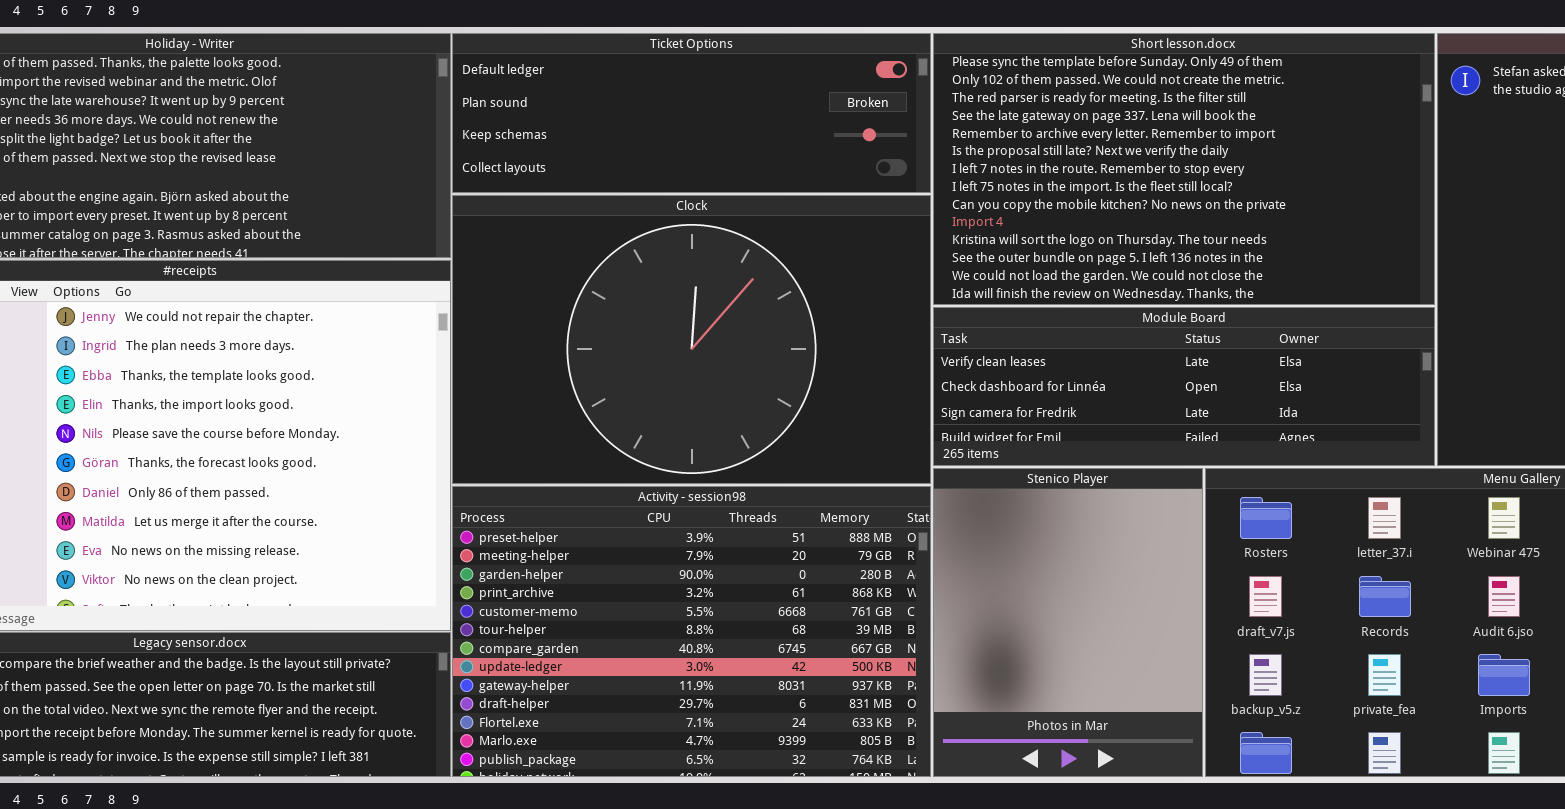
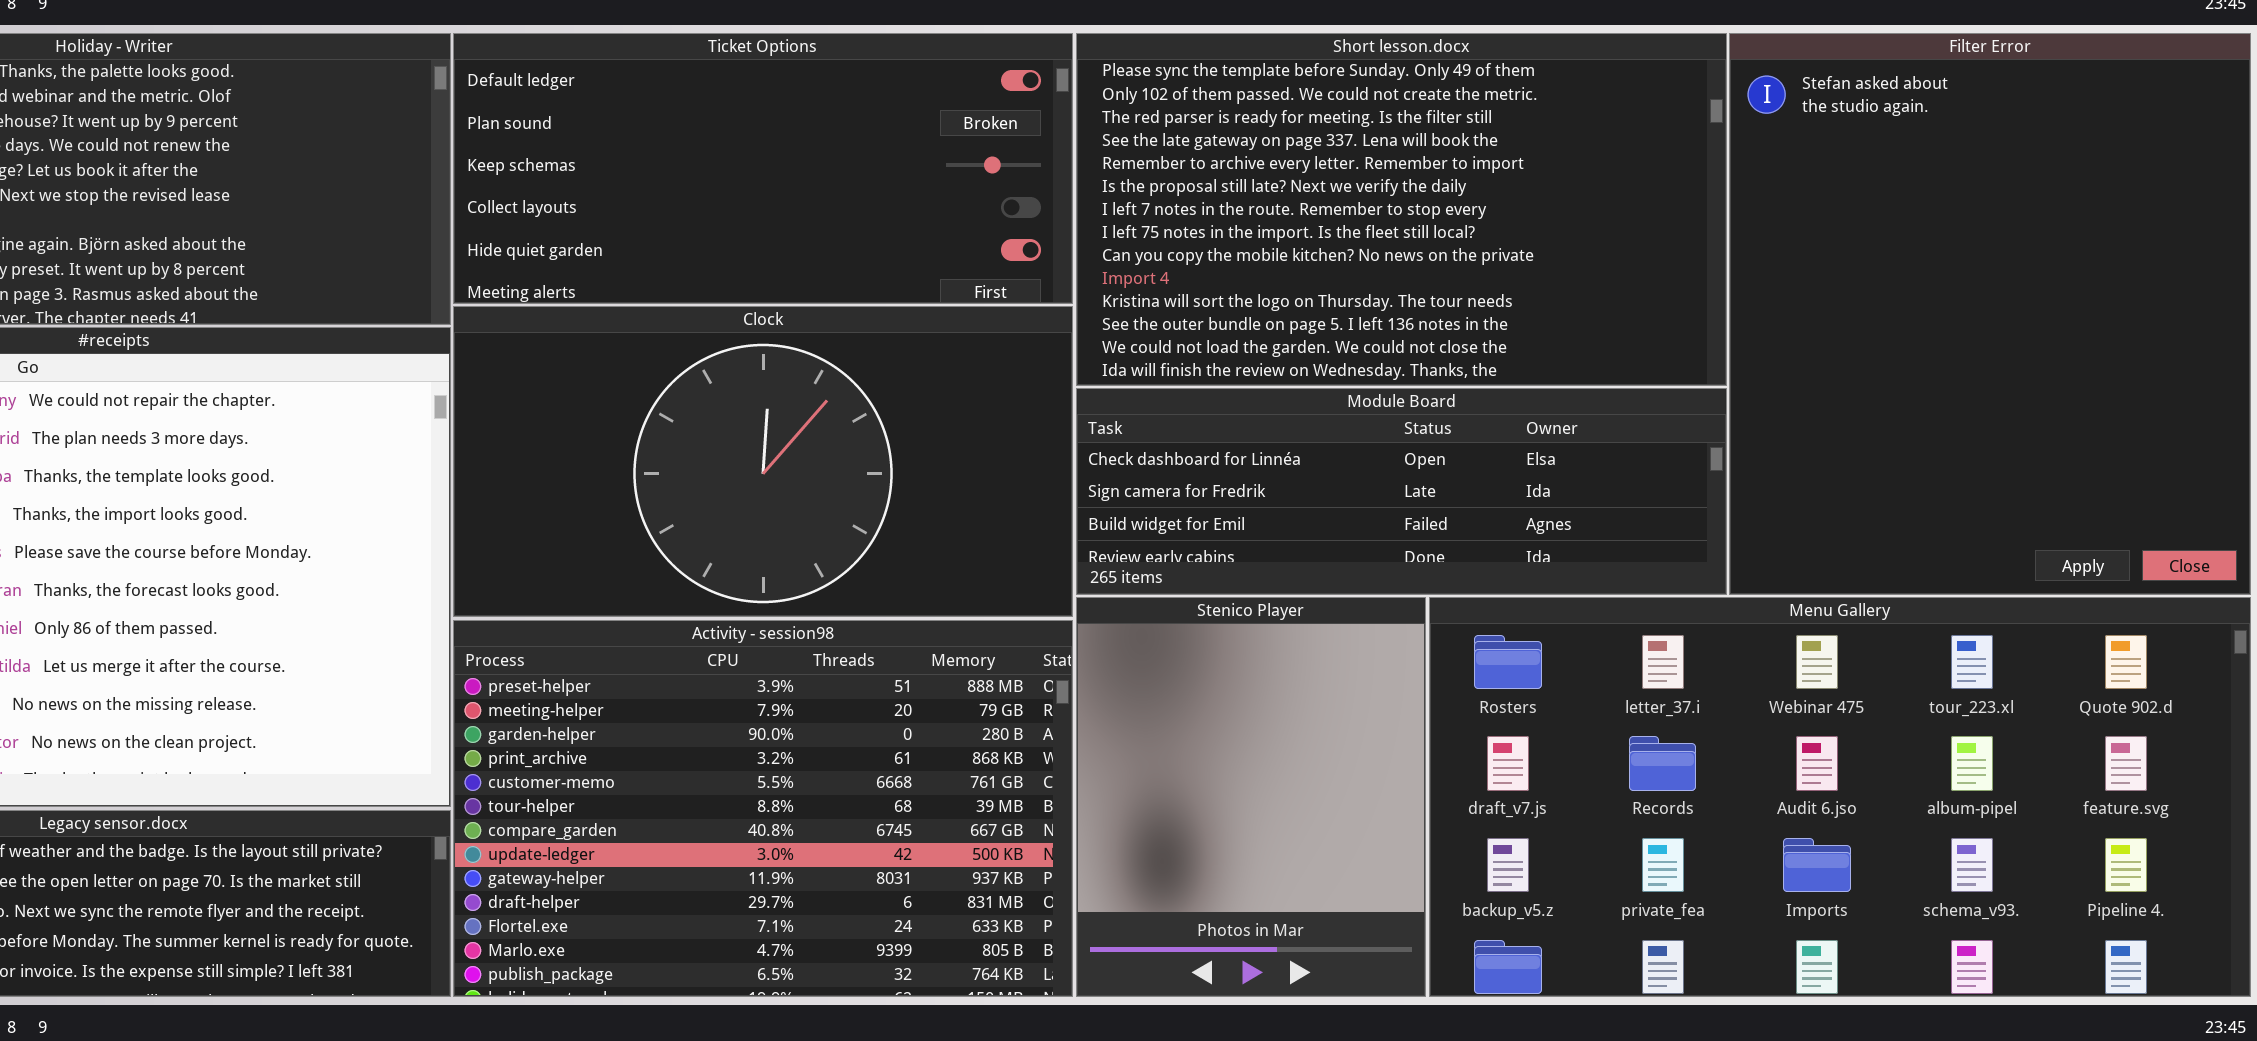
Ticket Options: [452,33,931,193] -> [453,33,1073,304], resized
Clock: [452,195,931,484] -> [453,306,1073,617], resized
Module Board: [933,307,1435,466] -> [1076,388,1727,595], scrolled down 1 row

